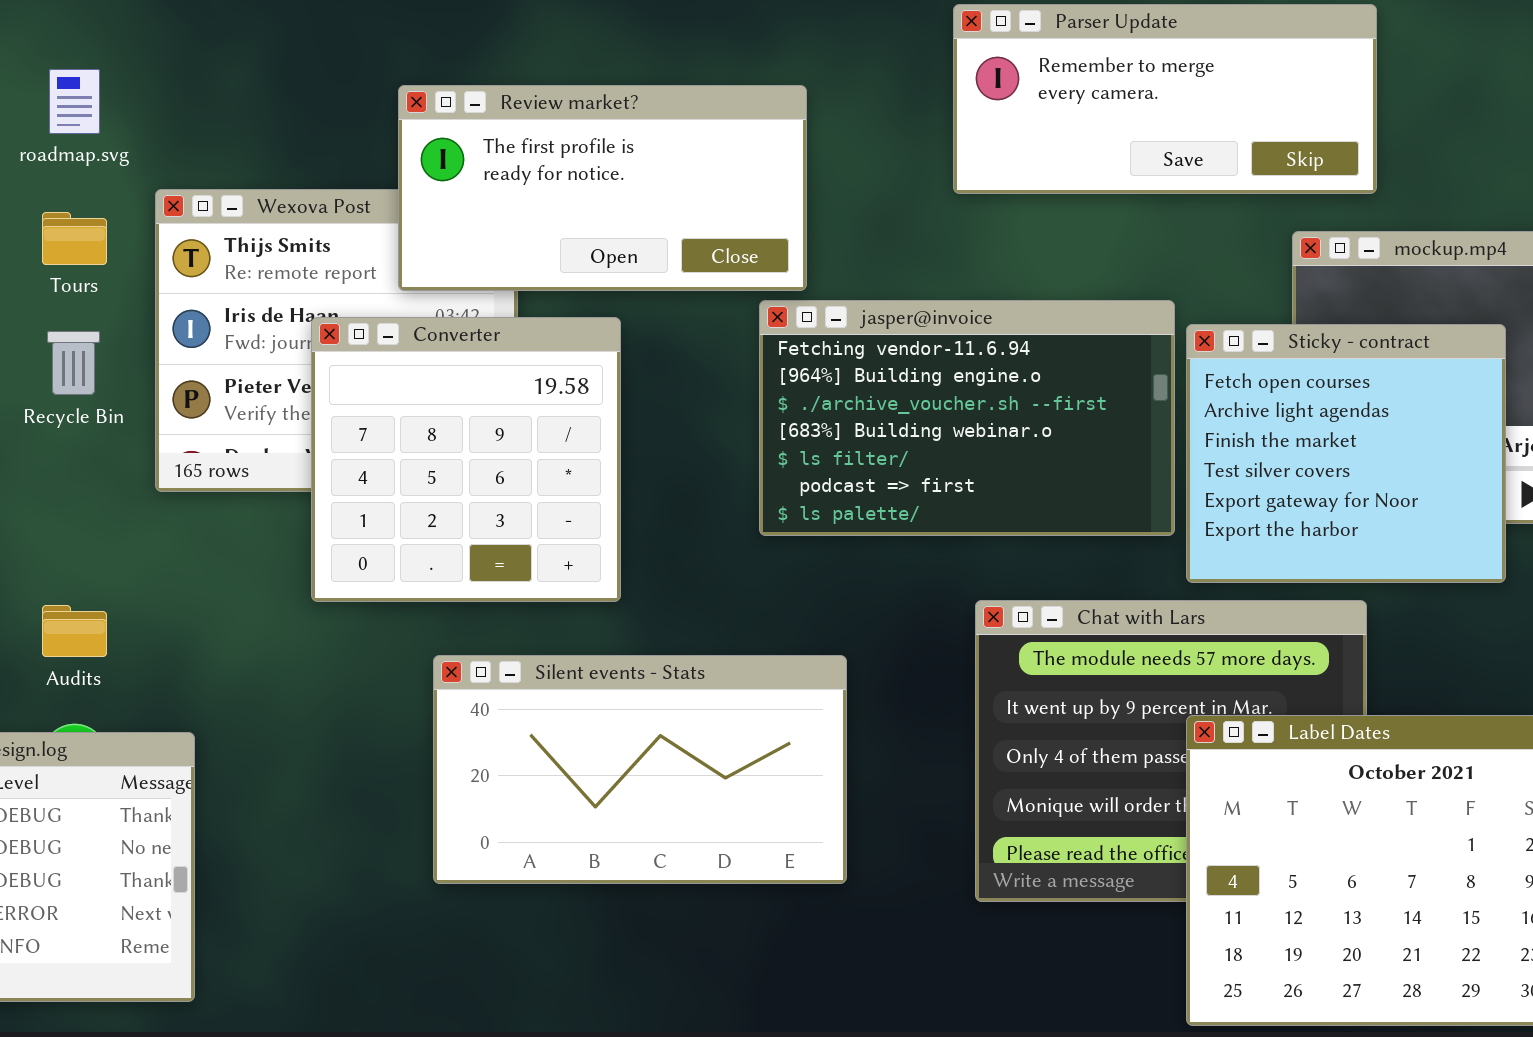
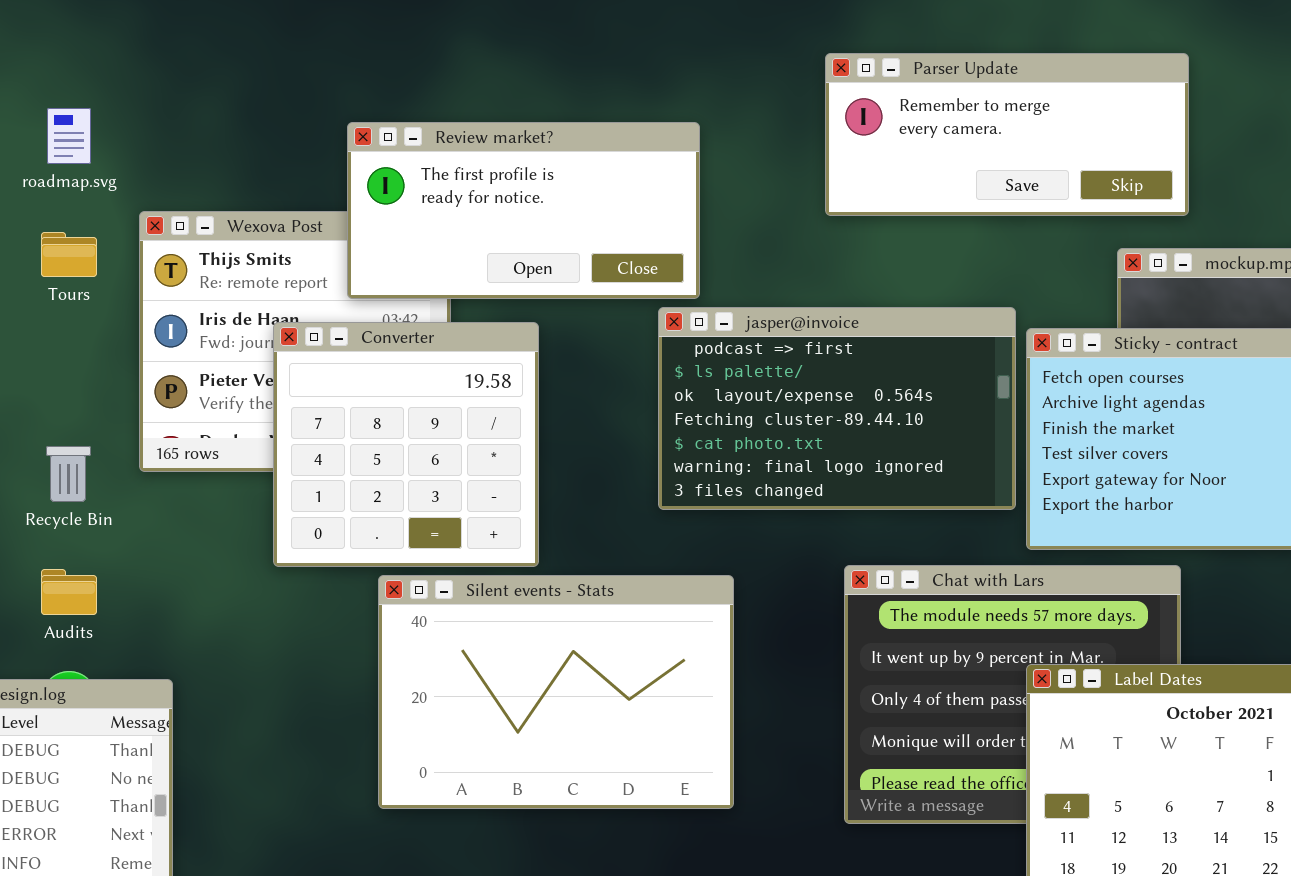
jasper@invoice: [759,300,1175,536] -> [658,307,1016,510], scrolled down 5 rows
Recycle Bin: [47,331,100,395] -> [46,446,91,502], moved
Silent events - Stats: [433,655,847,884] -> [378,575,734,809], resized

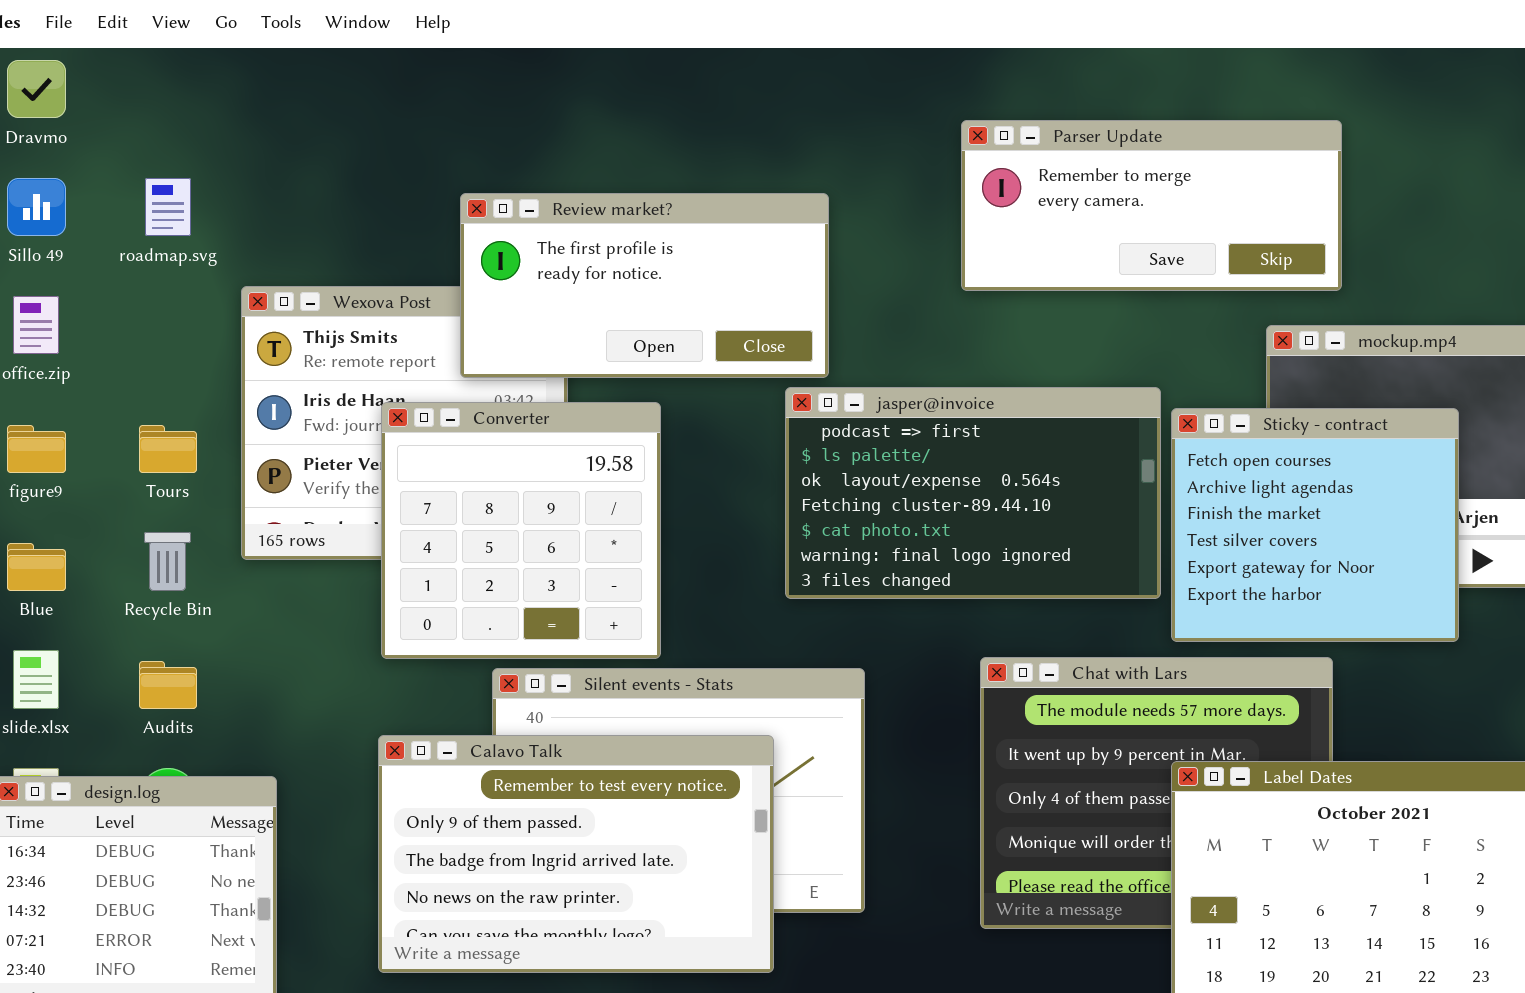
Tours: [41,232,97,277] -> [139,425,197,473], moved
Calavo Talk: none -> [378,735,774,973], opened

